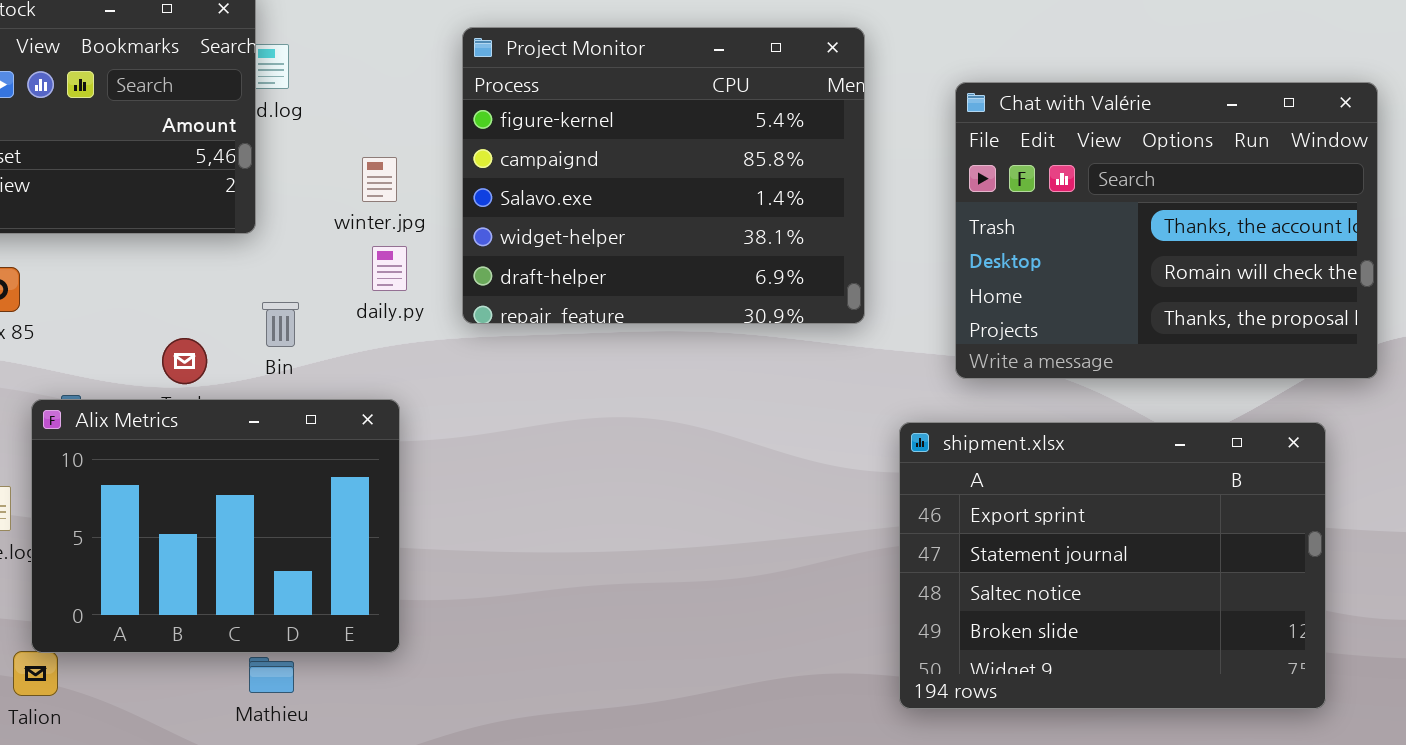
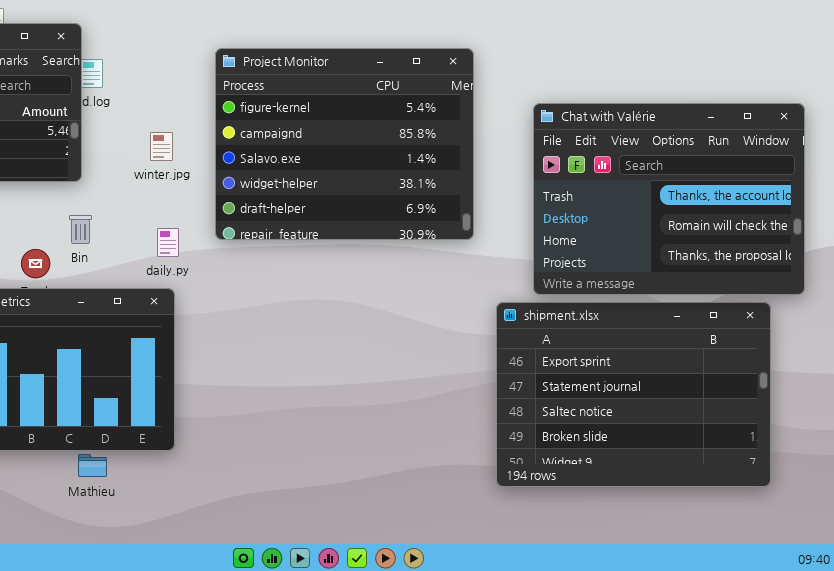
Chat with Valérie: [955,82,1378,379] -> [533,103,805,295], moved
daily.py: [372,246,407,291] -> [157,228,179,257], moved
Bin: [262,302,299,347] -> [69,215,92,244], moved

